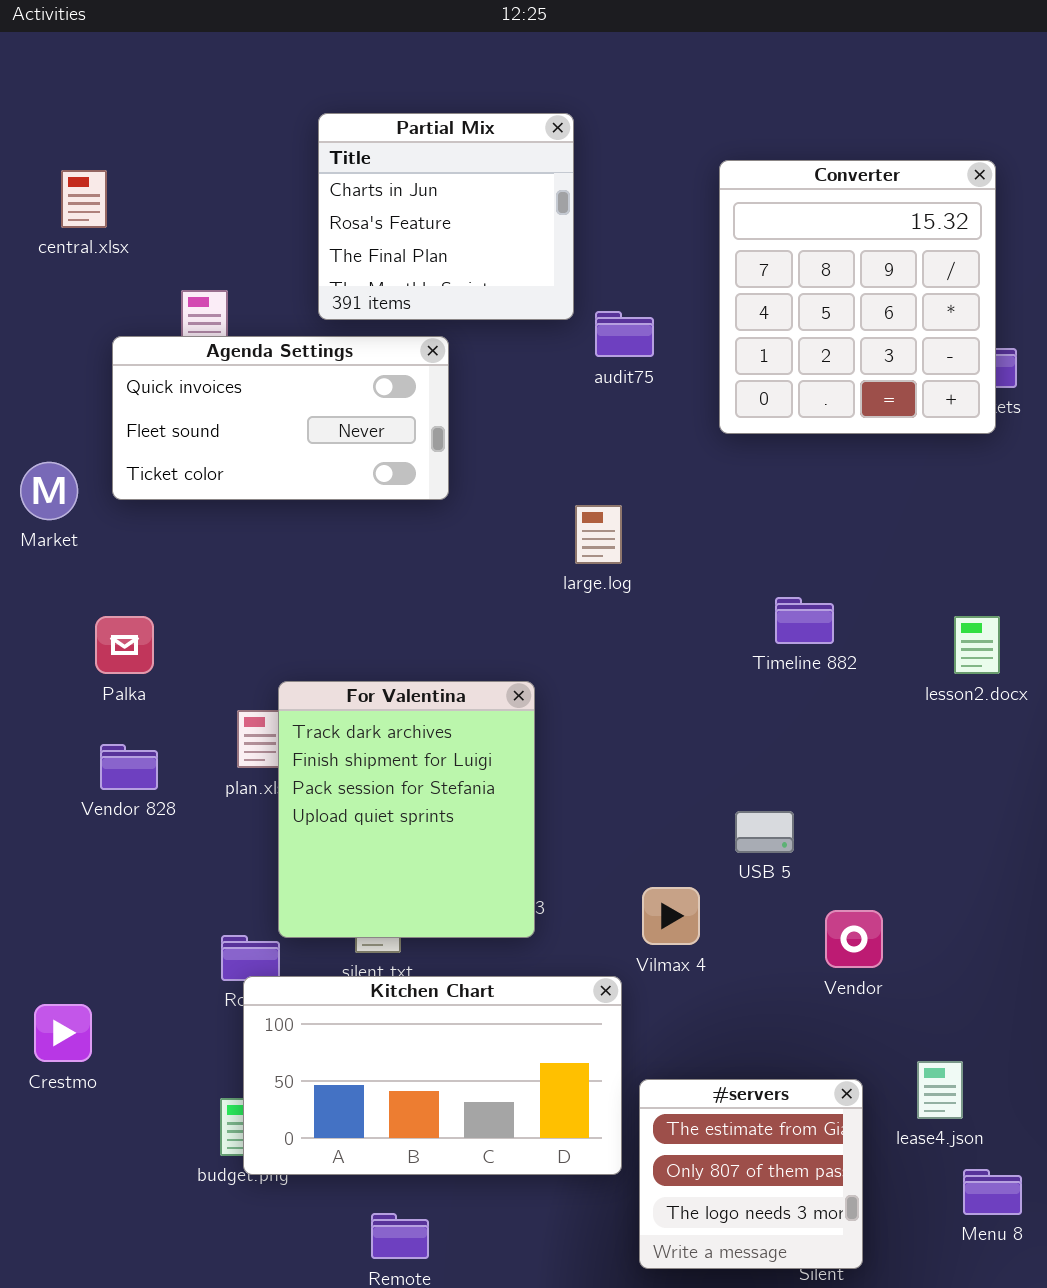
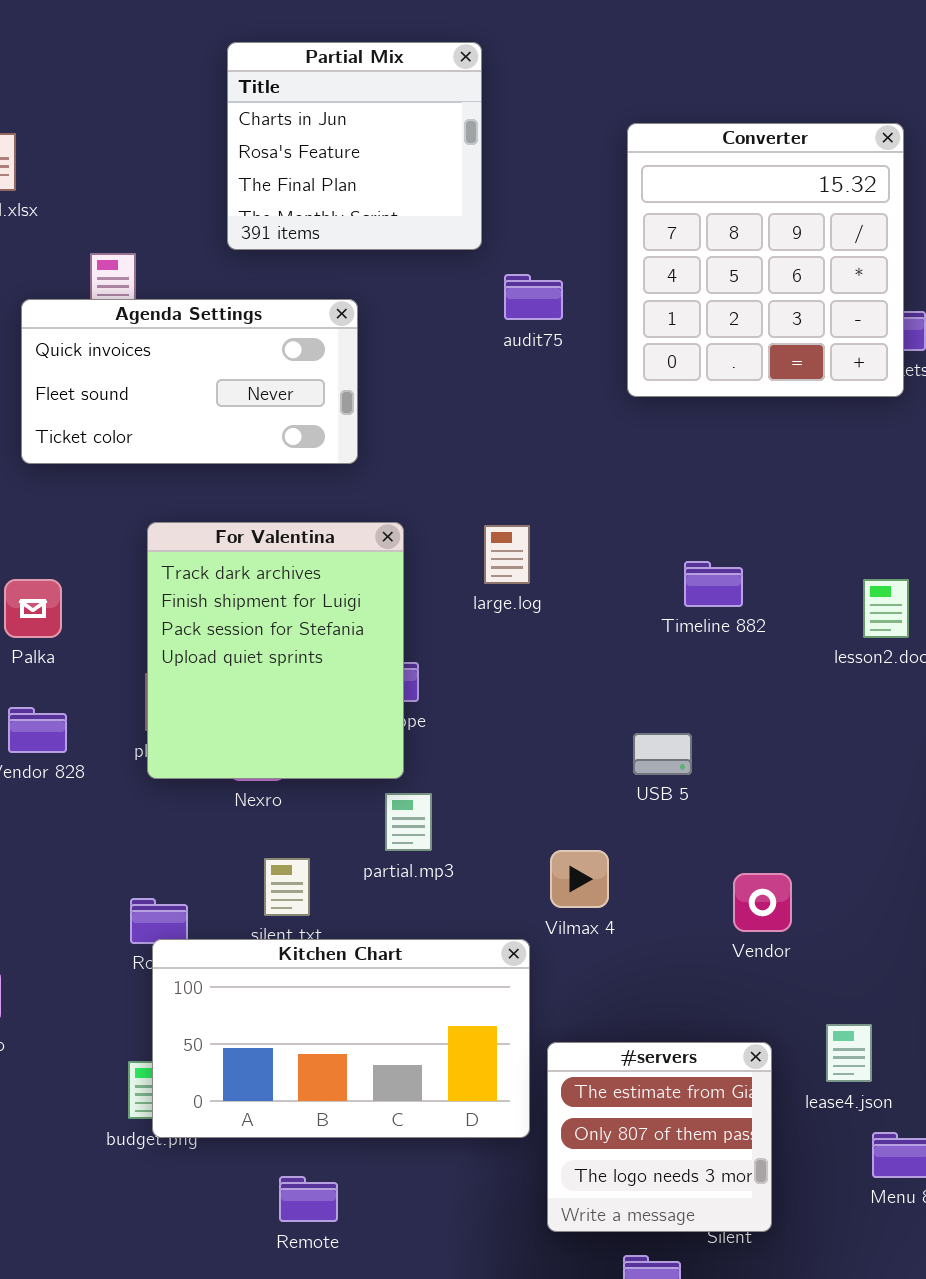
Partial Mix: [318,113,574,320] -> [227,42,482,250], moved
large.log: [575,505,622,564] -> [484,525,530,584], moved
For Valentina: [278,681,535,938] -> [147,522,404,779], moved
USB 5: [735,811,794,853] -> [633,733,692,775], moved

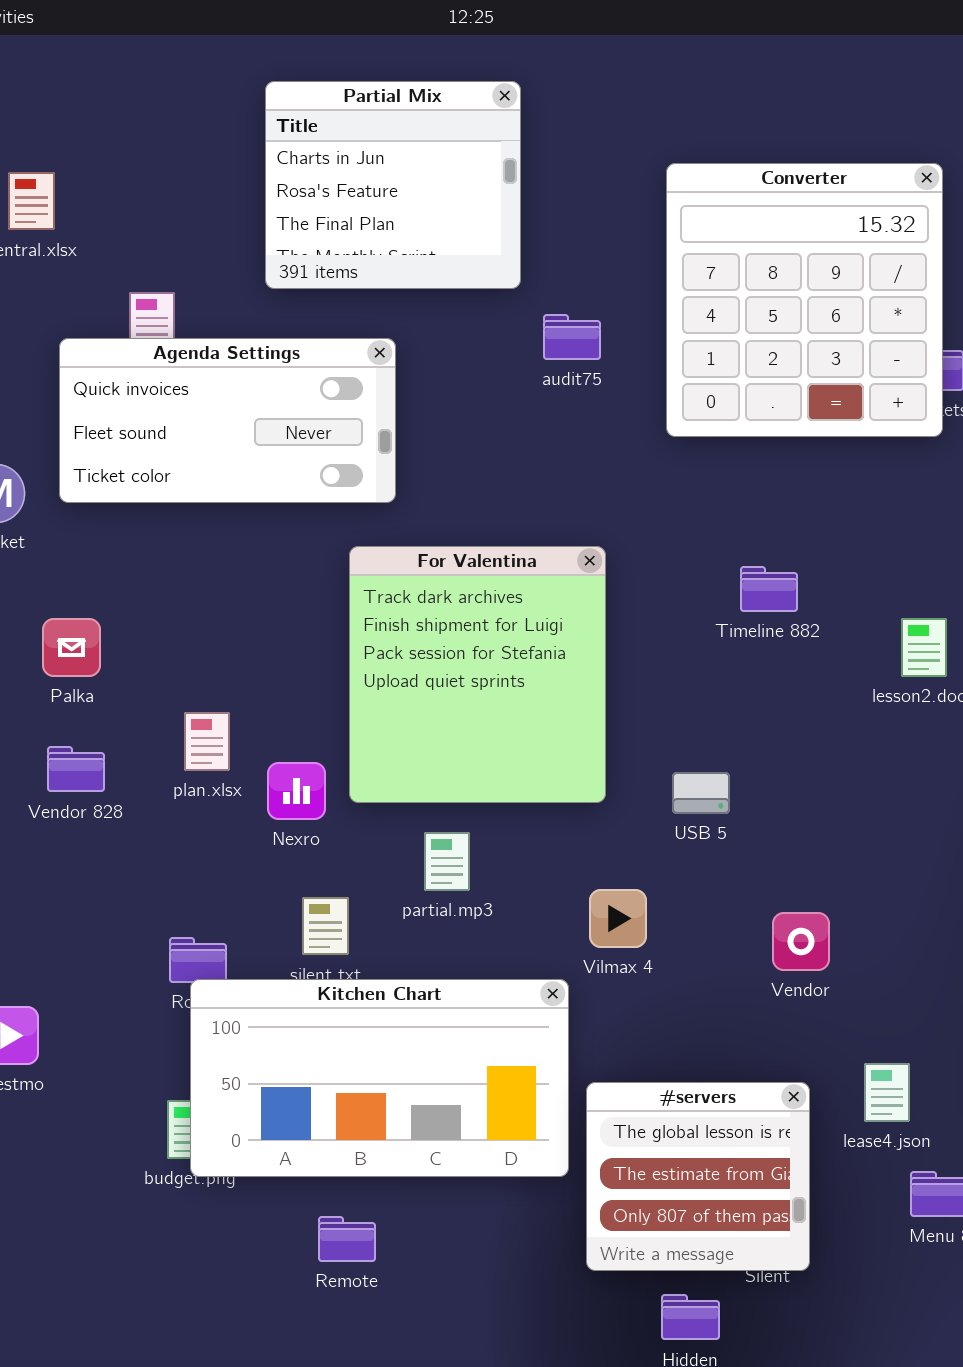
For Valentina: [147,522,404,779] -> [349,546,606,803], moved
Timeline 882: [684,561,743,607] -> [740,566,798,612], moved
#servers: [547,1042,772,1232] -> [586,1082,810,1271], scrolled up 1 row

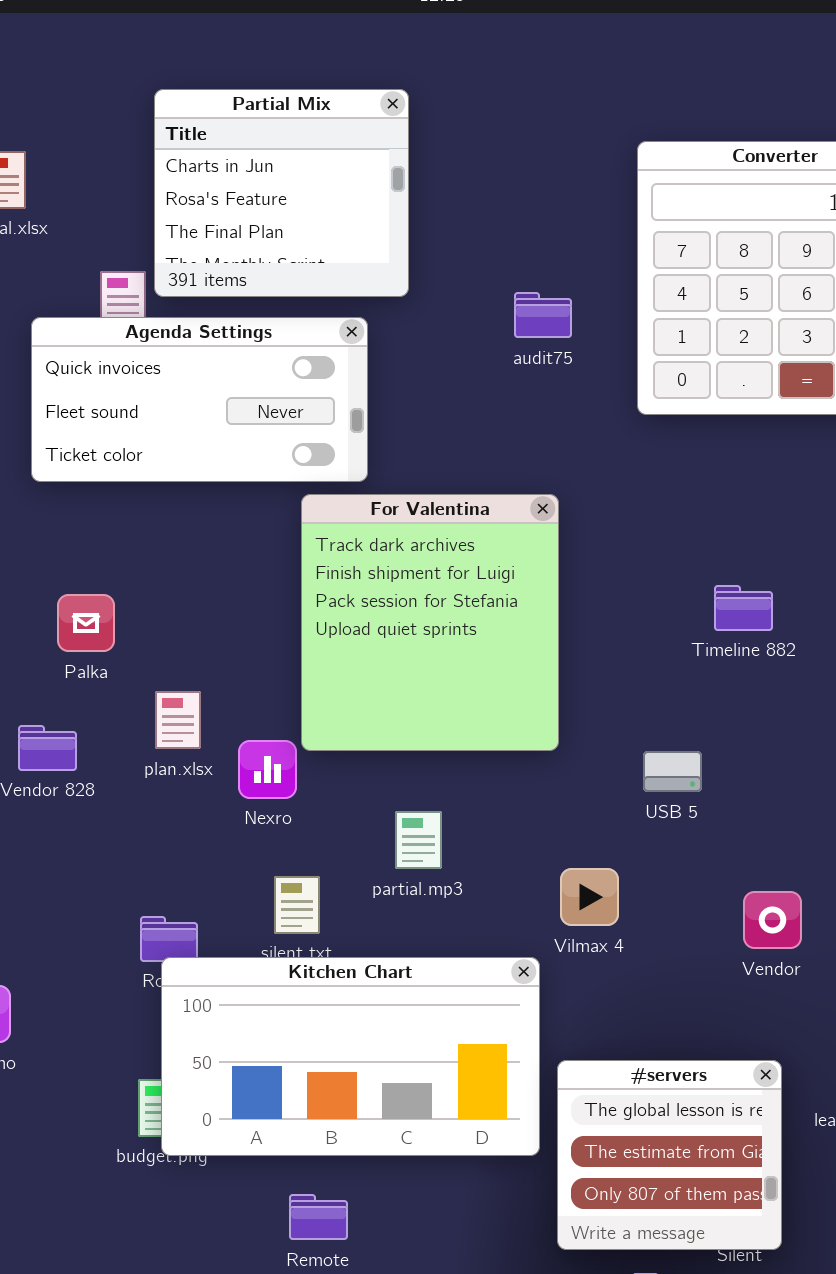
Partial Mix: [265,81,521,289] -> [154,89,409,297], moved
For Valentina: [349,546,606,803] -> [301,494,559,751], moved
Timeline 882: [740,566,798,612] -> [714,585,773,631], moved
Palka: [42,618,101,677] -> [57,594,115,652], moved

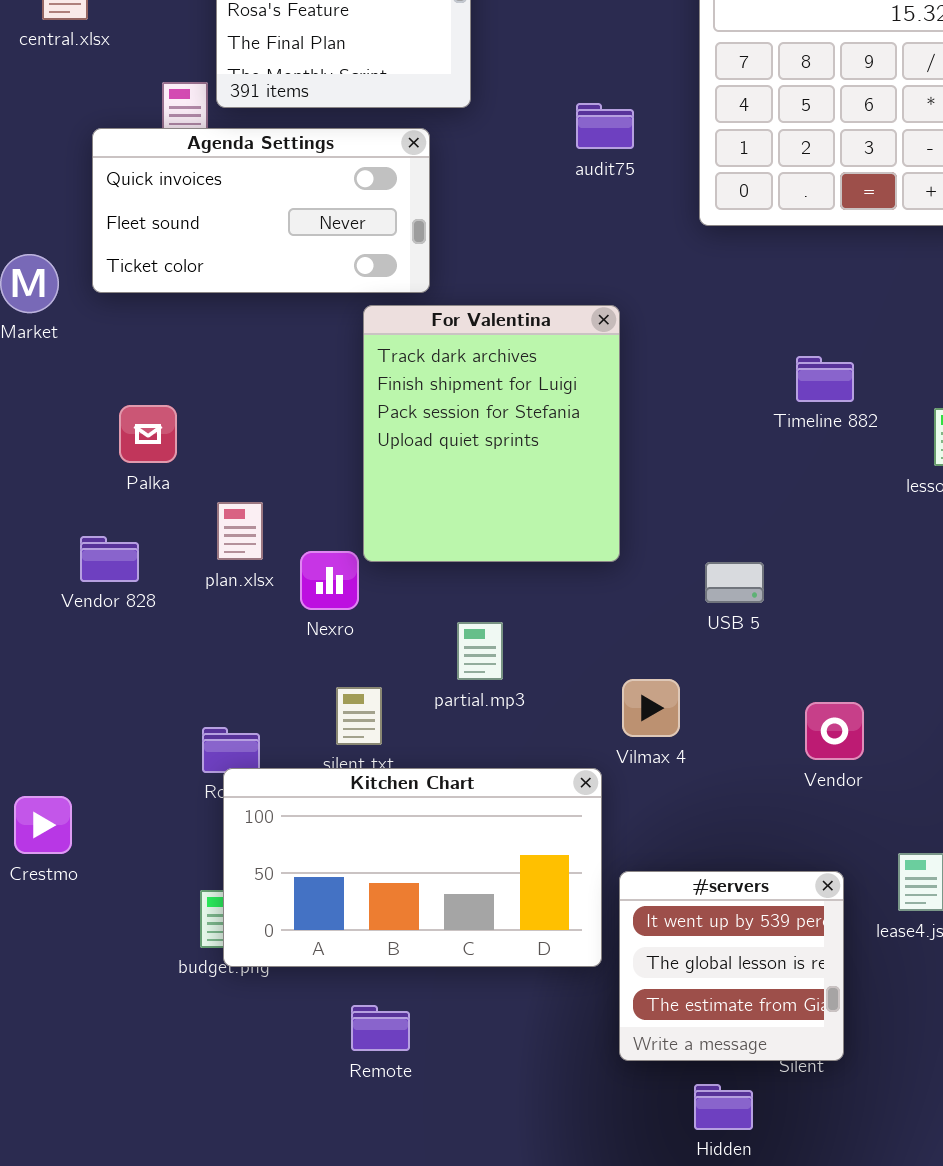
Timeline 882: [714,585,773,631] -> [796,356,854,402], moved
#servers: [557,1060,782,1250] -> [619,871,844,1061], scrolled up 1 row

